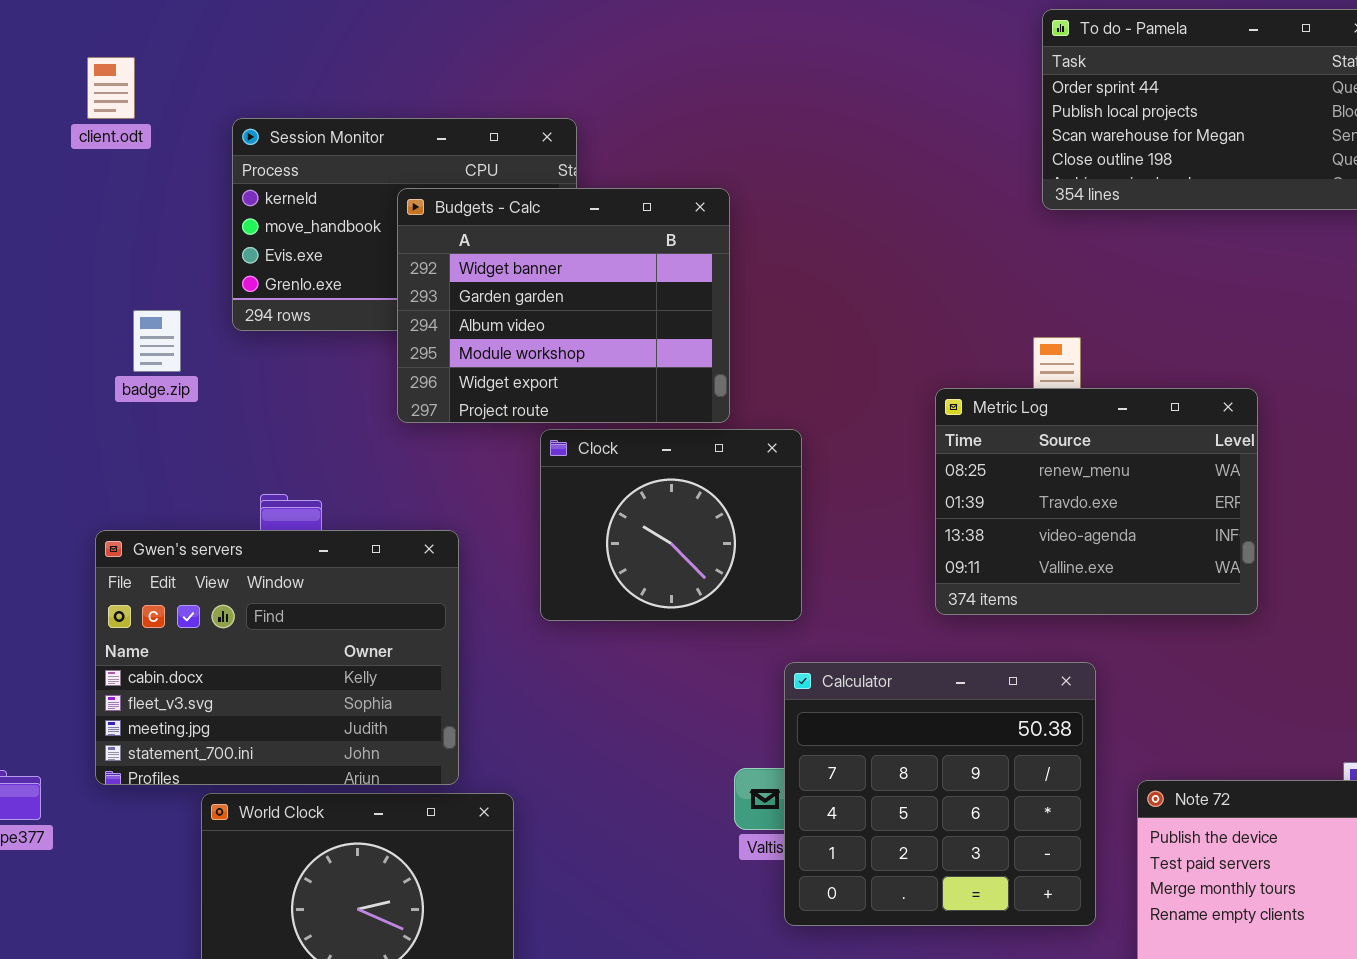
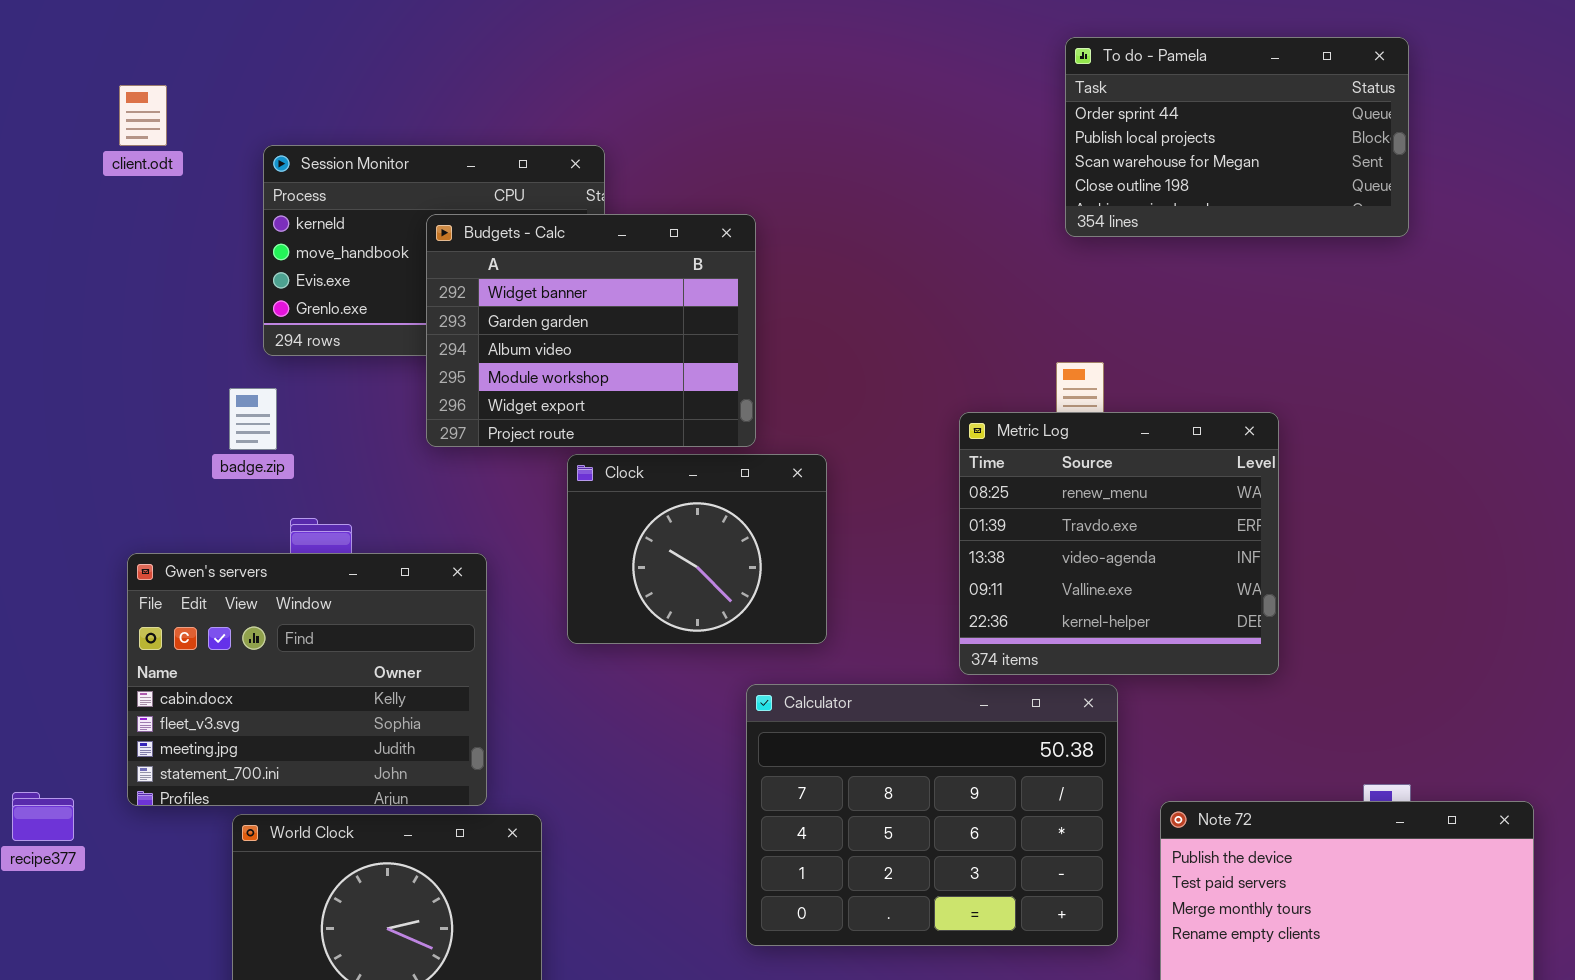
badge.zip: [133,310,181,372] -> [229,388,277,450], moved
Metric Log: [935,388,1258,615] -> [959,412,1279,675], resized
Calculator: [784,662,1096,926] -> [746,684,1118,946], resized

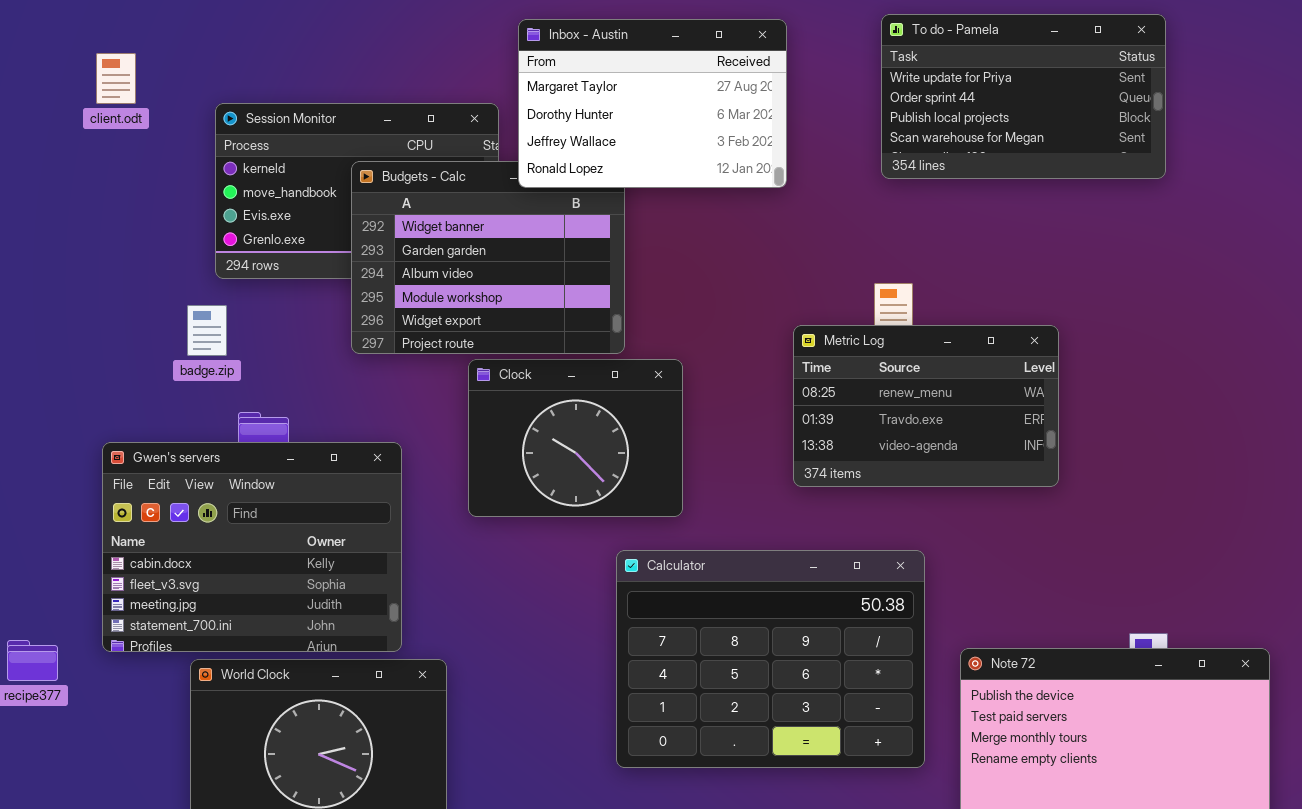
To do - Pamela: [1065,37,1409,237] -> [881,14,1166,179], scrolled up 1 row
Inbox - Austin: none -> [518,19,787,188], opened
Metric Log: [959,412,1279,675] -> [793,325,1059,487], resized

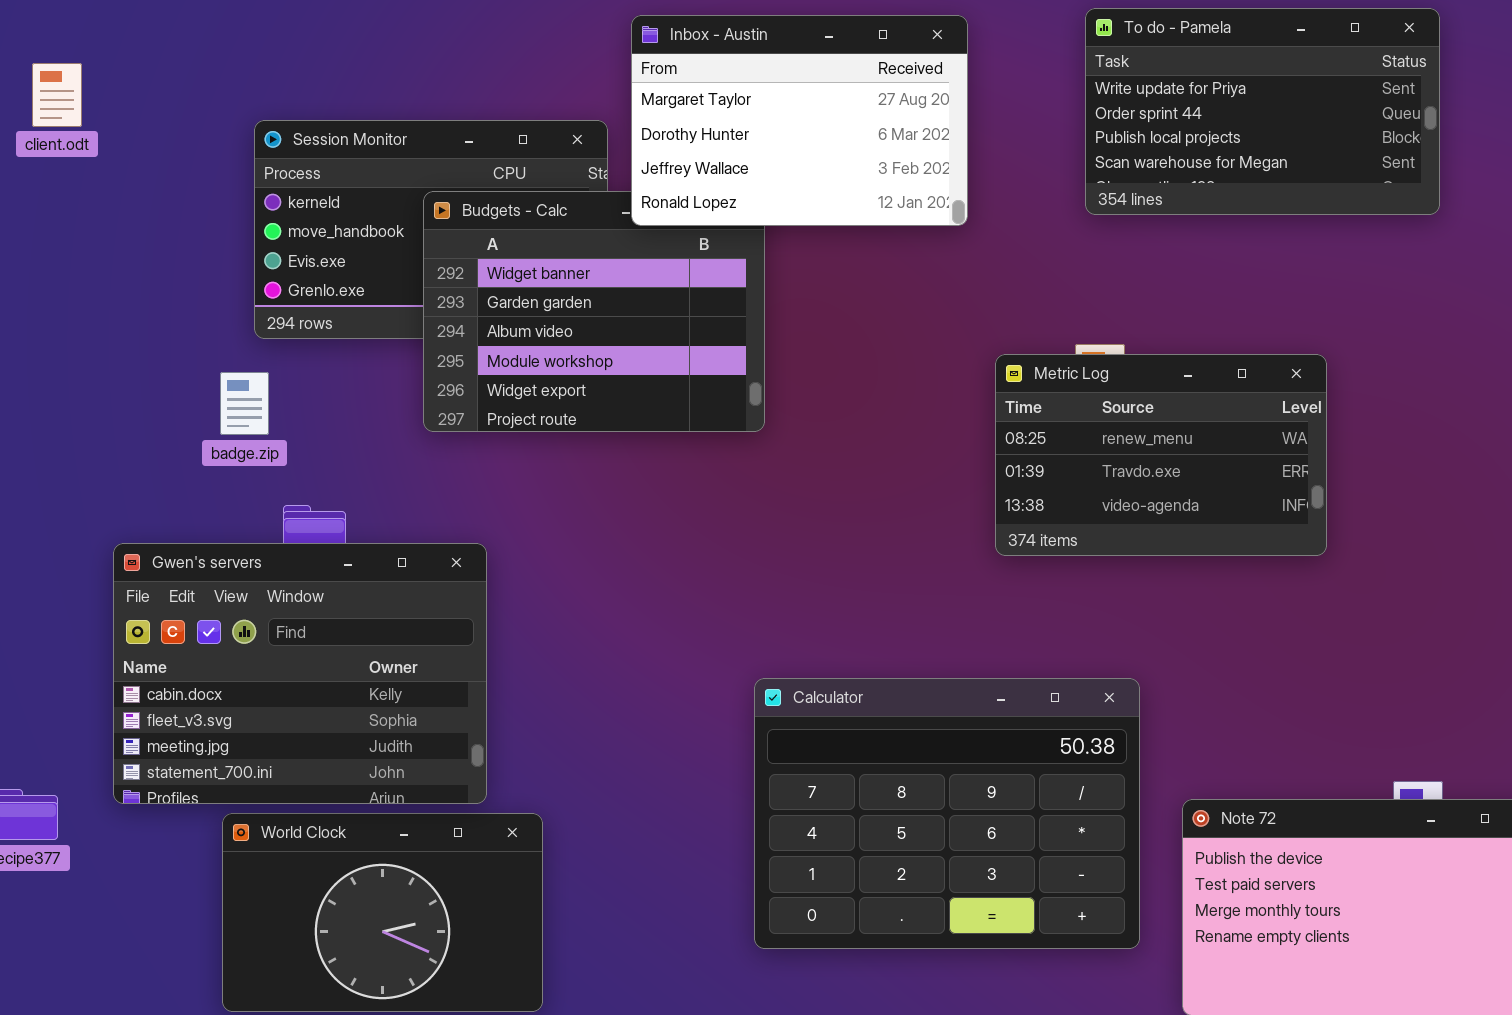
client.odt: [96,53,136,104] -> [32,63,82,127], moved
Metric Log: [793,325,1059,487] -> [995,354,1327,556], moved
Clock: [468,359,683,517] -> none, closed

